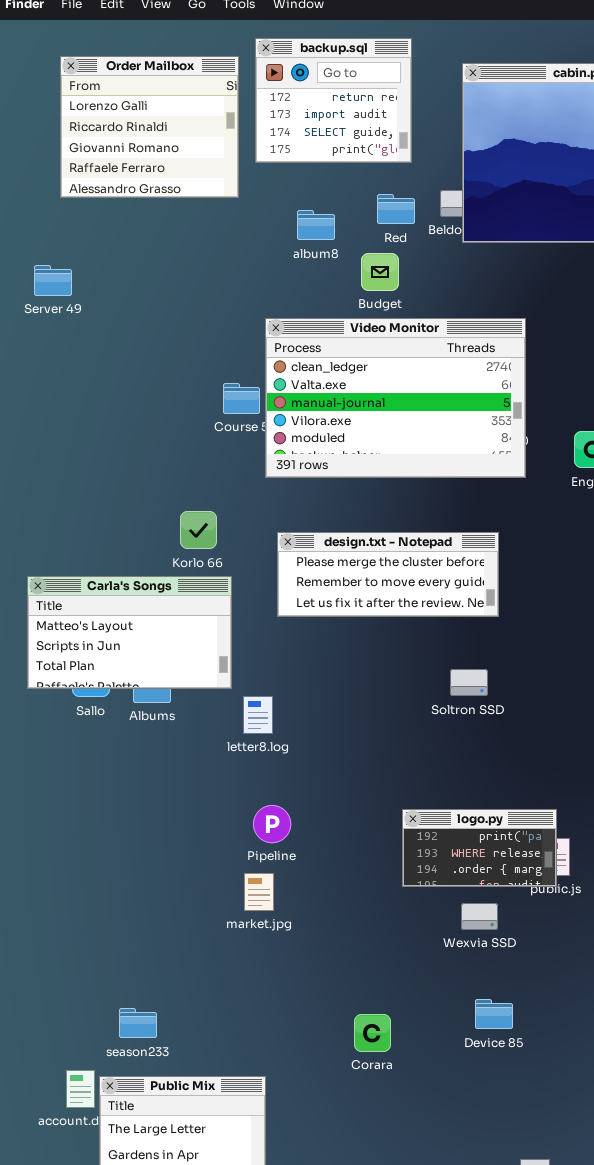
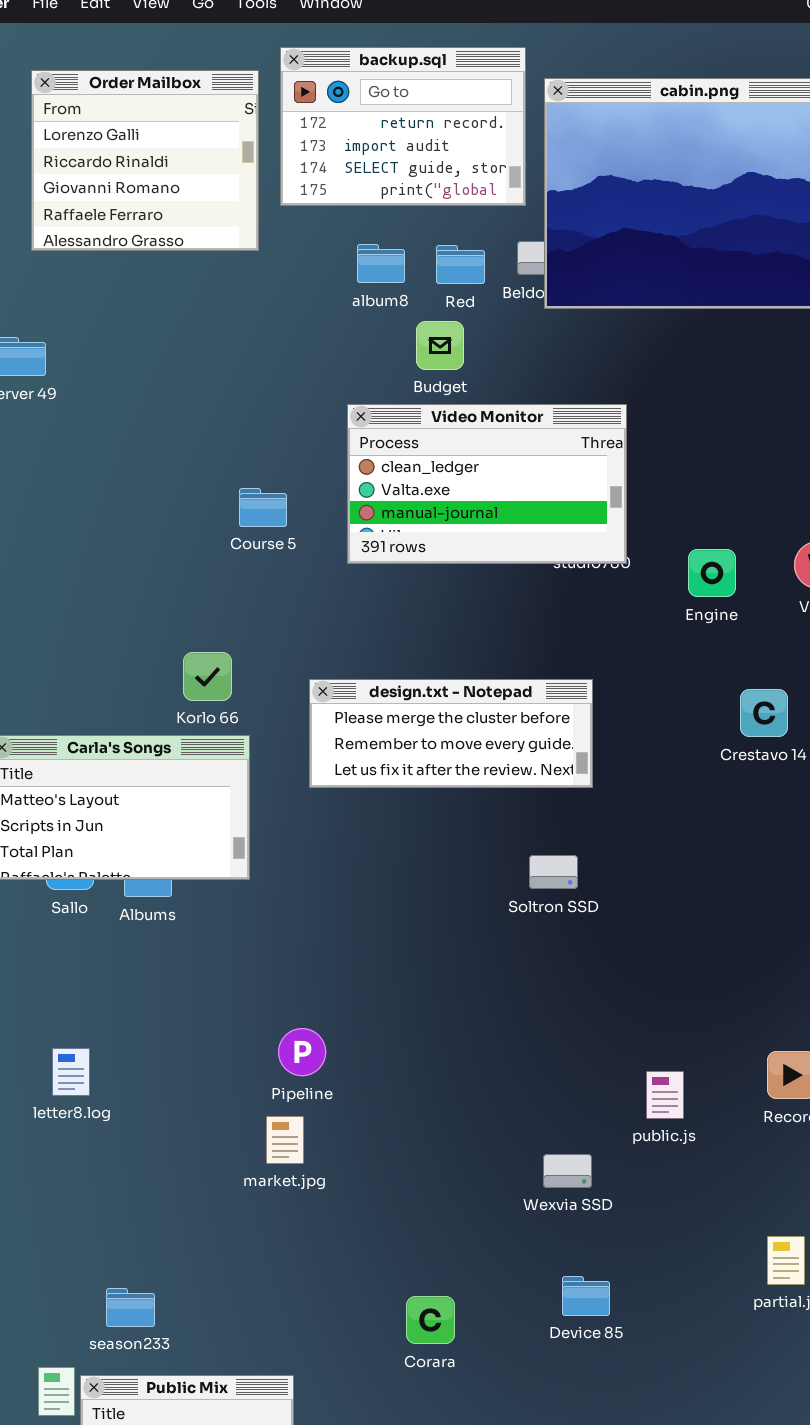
backup.sql: [255,38,412,163] -> [280,47,526,206], resized
album8: [297,210,335,240] -> [357,244,405,283], moved
Video Monitor: [265,318,526,478] -> [347,404,627,564], resized
letter8.log: [243,696,273,734] -> [52,1048,90,1096], moved
logo.py: [402,809,557,887] -> none, closed

